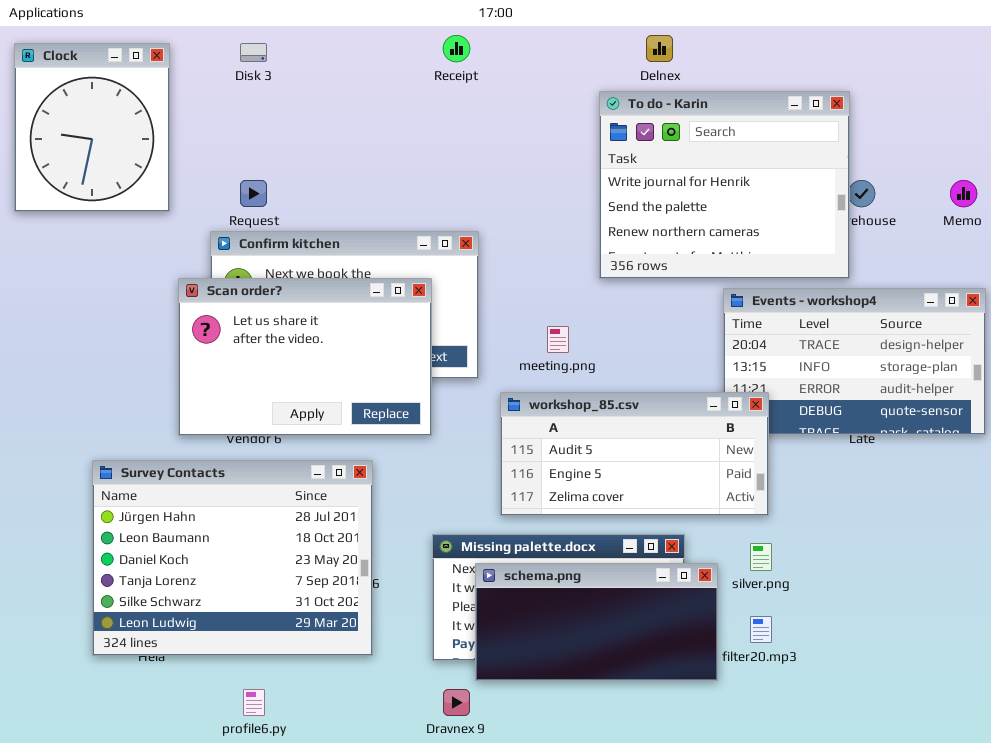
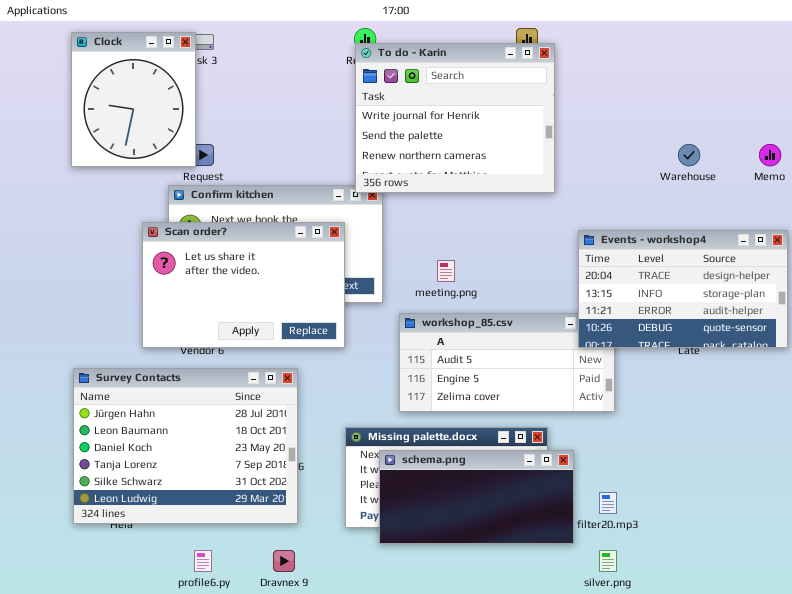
Clock: [14,43,170,212] -> [71,32,196,167], moved
To do - Karin: [599,91,850,279] -> [355,43,555,193], moved
Events - workshop4: [723,288,986,435] -> [578,230,788,348], raised
silver.png: [750,543,772,571] -> [599,550,617,572], moved
Dravnex 9: [443,689,470,716] -> [273,550,295,572], moved

